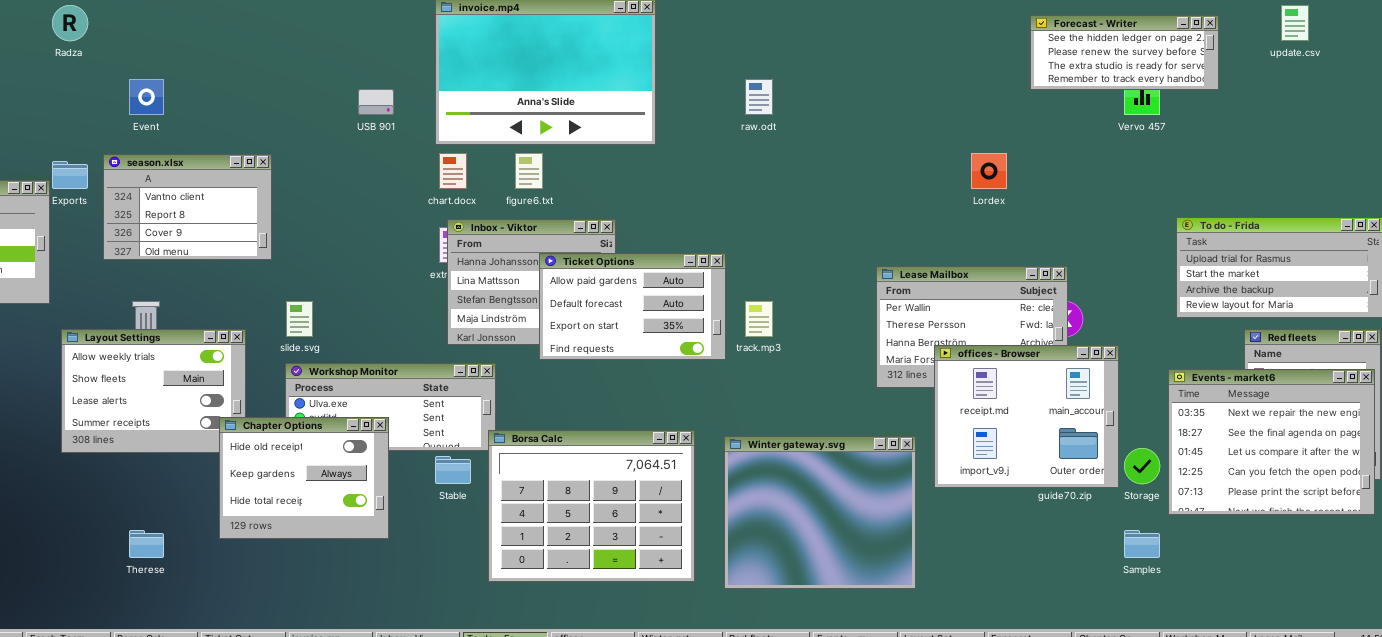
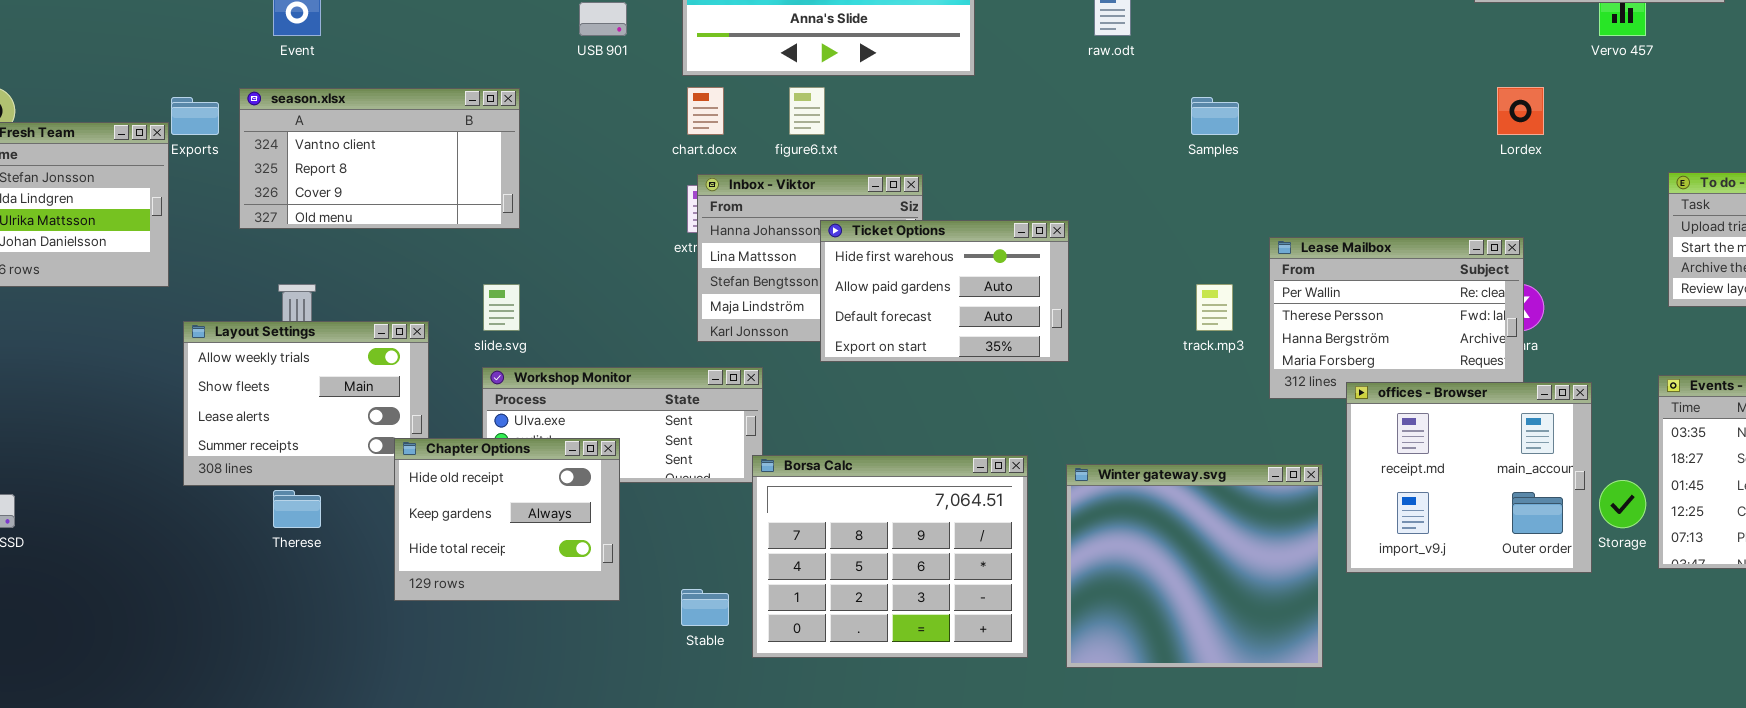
Lordex: [971,153,1007,189] -> [1497,87,1544,135], moved
season.xlsx: [103,154,272,260] -> [239,88,520,229], resized
Ticket Options: [539,253,726,360] -> [820,220,1069,362], scrolled up 1 row
track.mp3: [745,301,773,337] -> [1196,284,1233,331], moved
offices - Browser: [934,345,1119,488] -> [1346,382,1592,573], moved
Stable: [435,456,471,484] -> [681,589,729,626], moved
Therese: [129,530,164,558] -> [273,490,321,528], moved
Samples: [1124,530,1160,558] -> [1191,97,1239,135], moved

